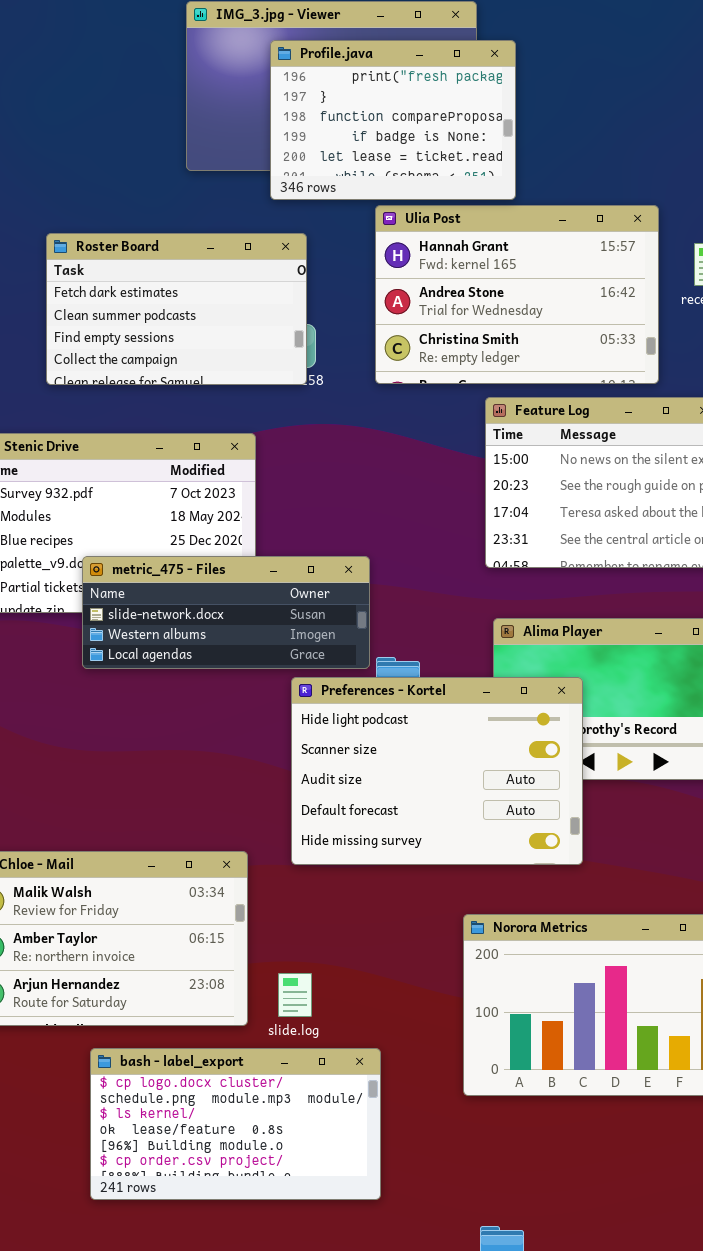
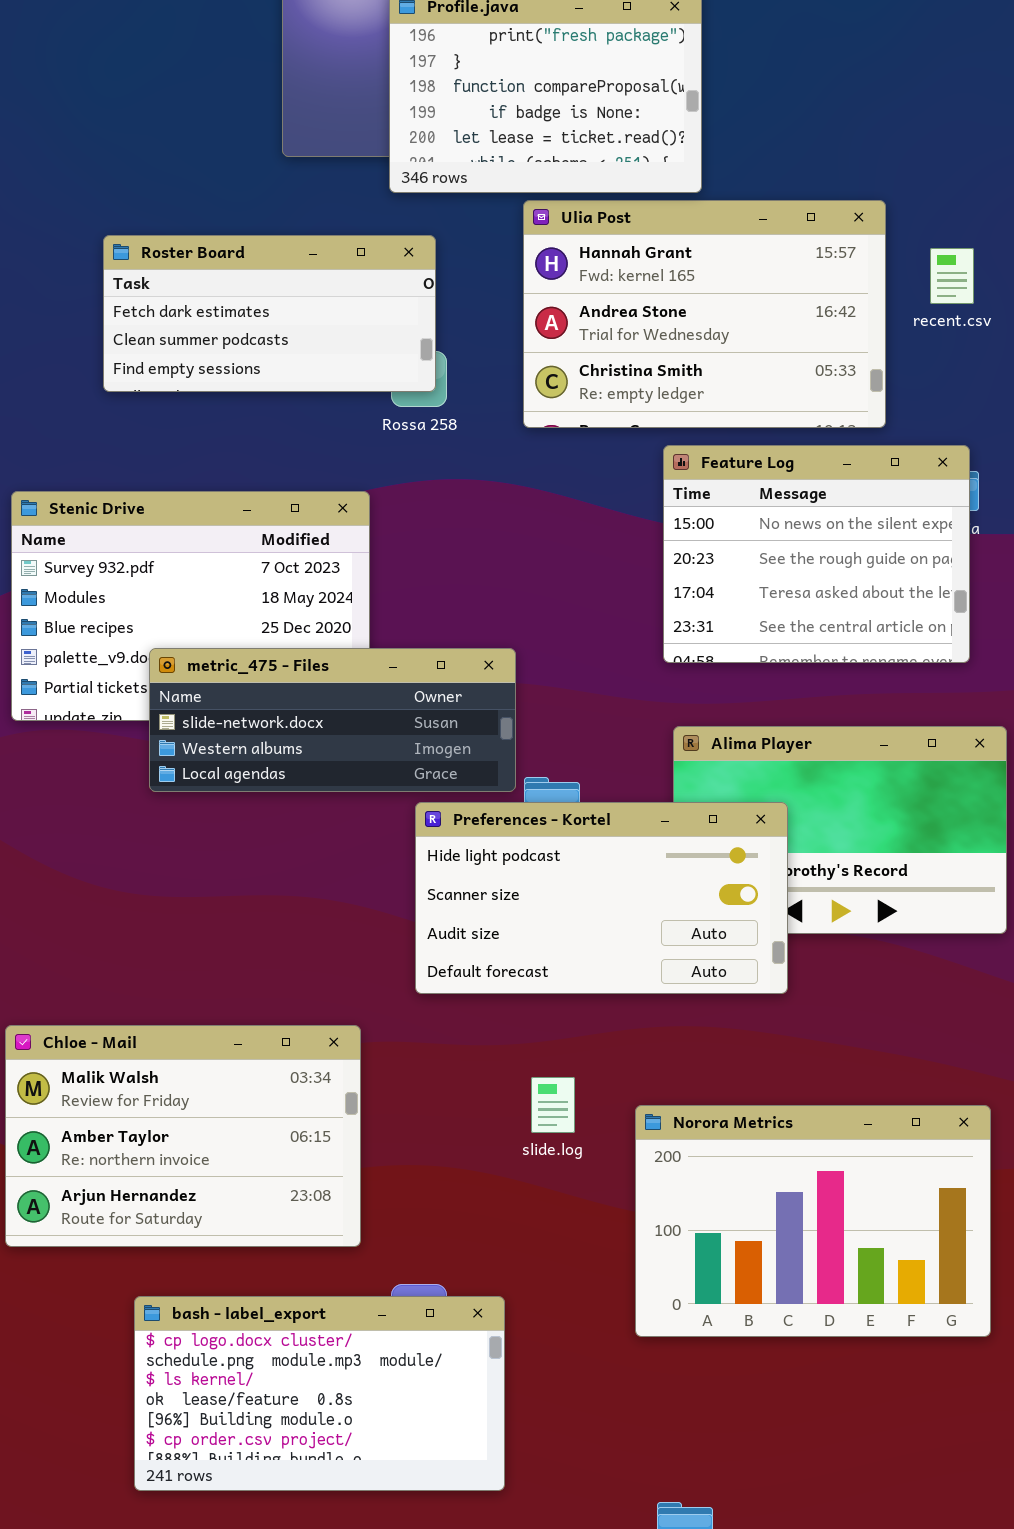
Roster Board: [46,233,307,385] -> [103,235,436,392], resized
Preferences - Kortel: [291,677,583,865] -> [415,802,788,994], resized
slide.log: [278,973,312,1017] -> [531,1077,575,1133], moved
bash - label_export: [90,1048,381,1200] -> [134,1296,505,1491], moved

